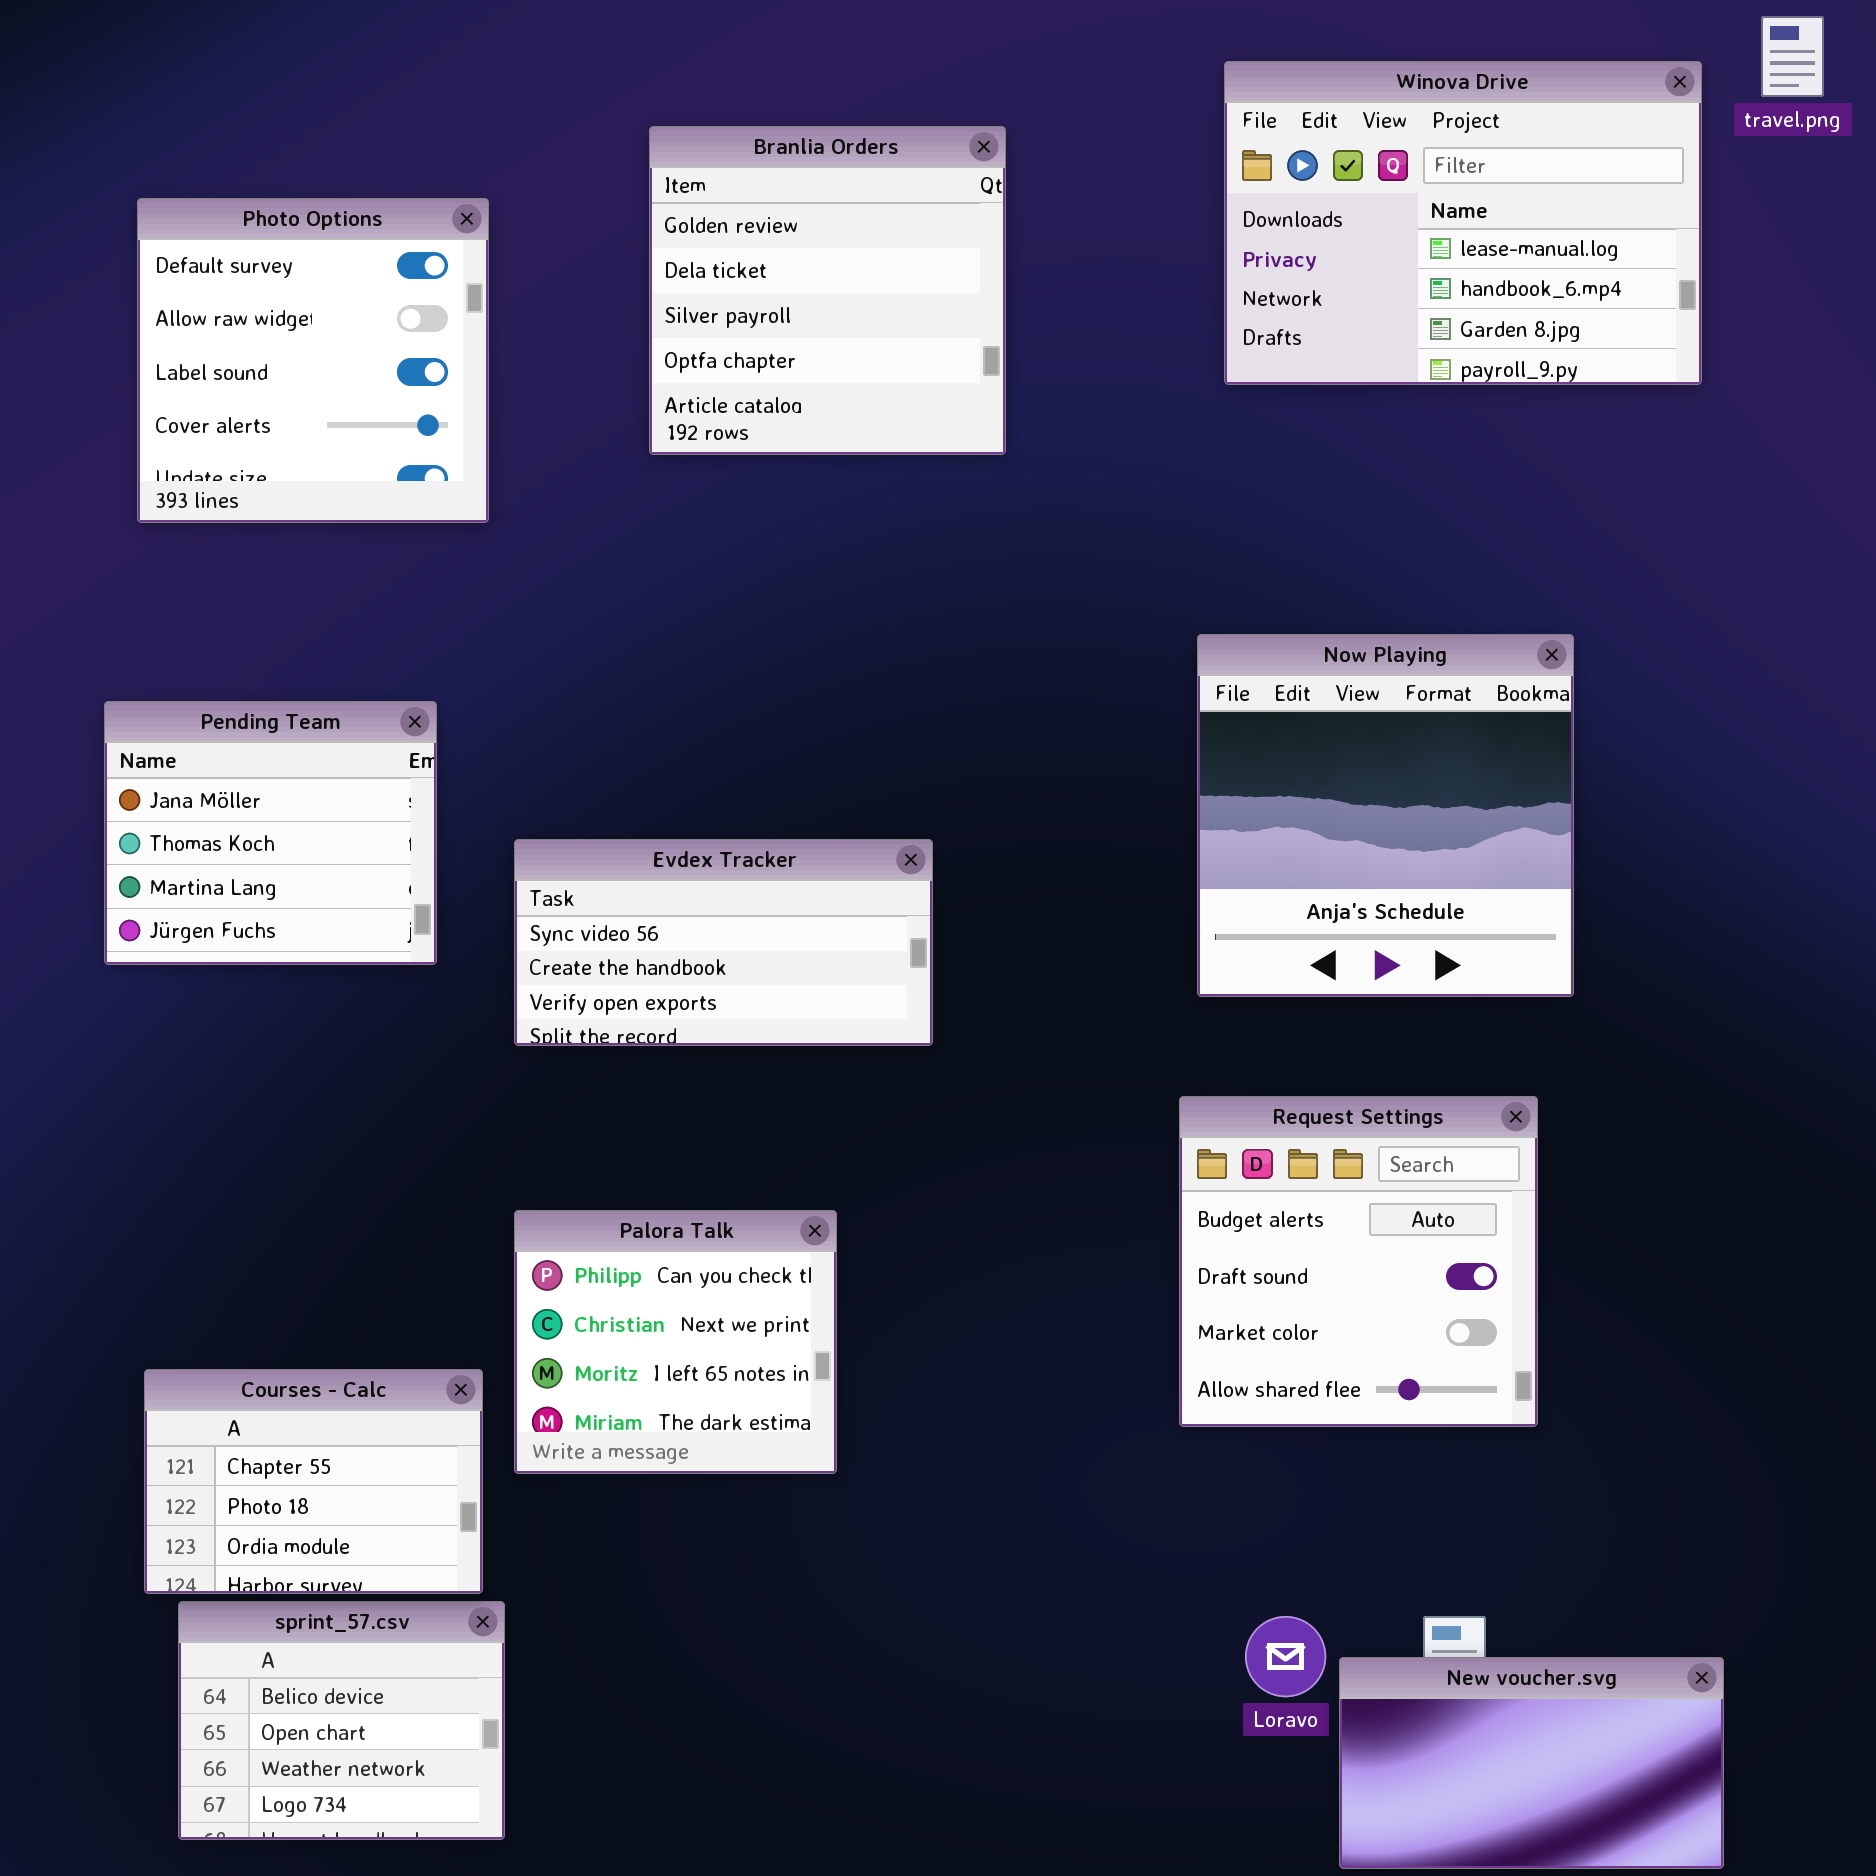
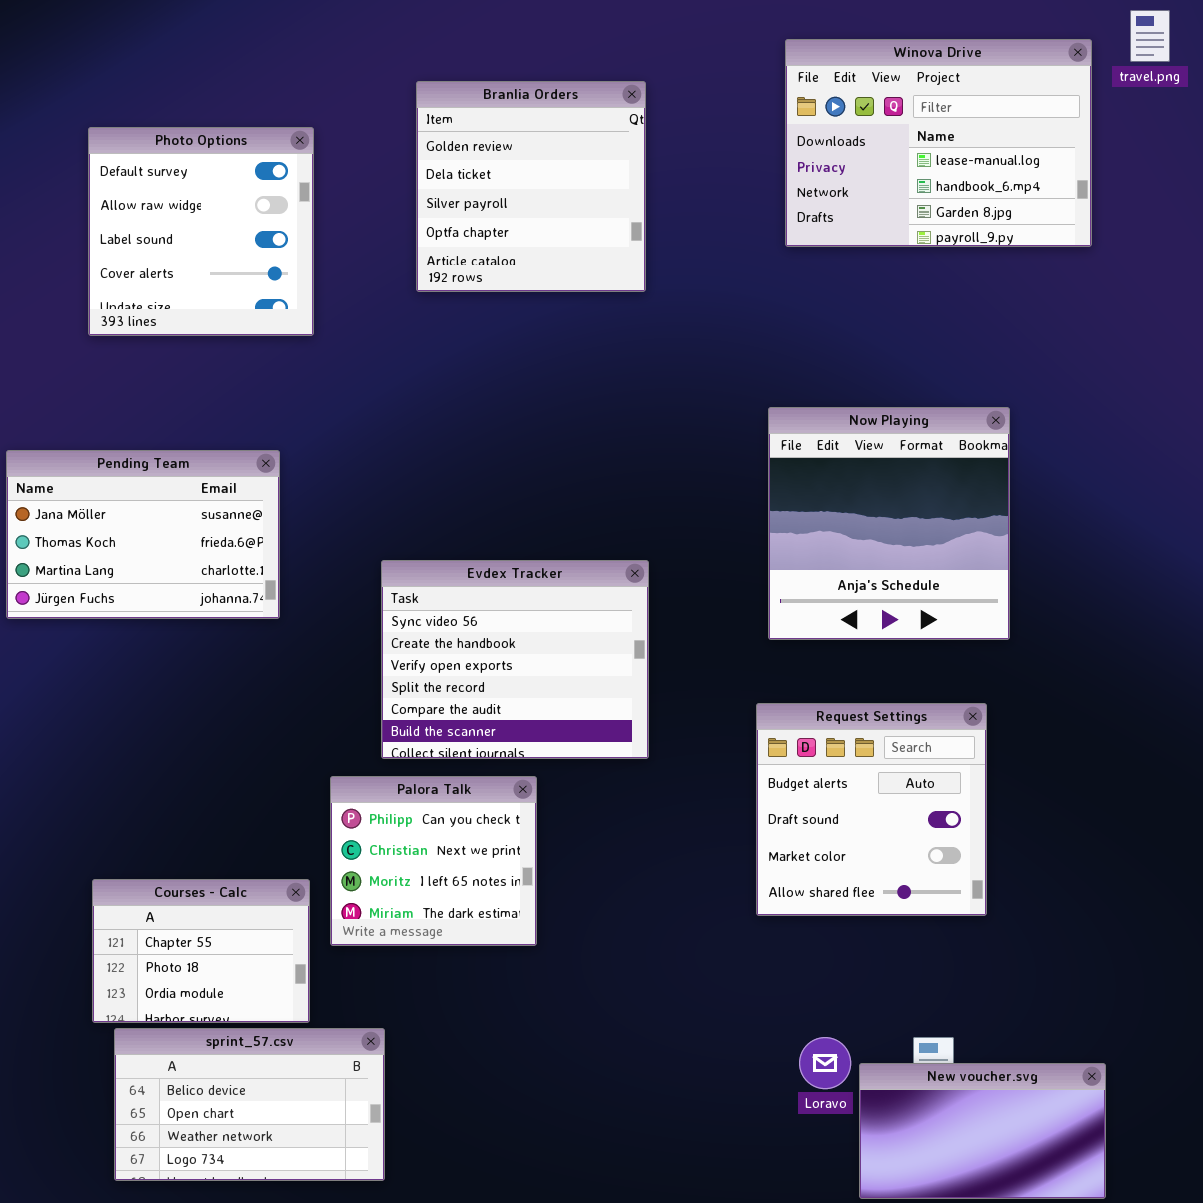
Pending Team: [104,701,437,965] -> [6,450,280,619], resized
Evdex Tracker: [514,839,933,1046] -> [381,560,649,759], moved, resized
sprint_57.csv: [178,1601,505,1840] -> [114,1028,385,1181], resized

